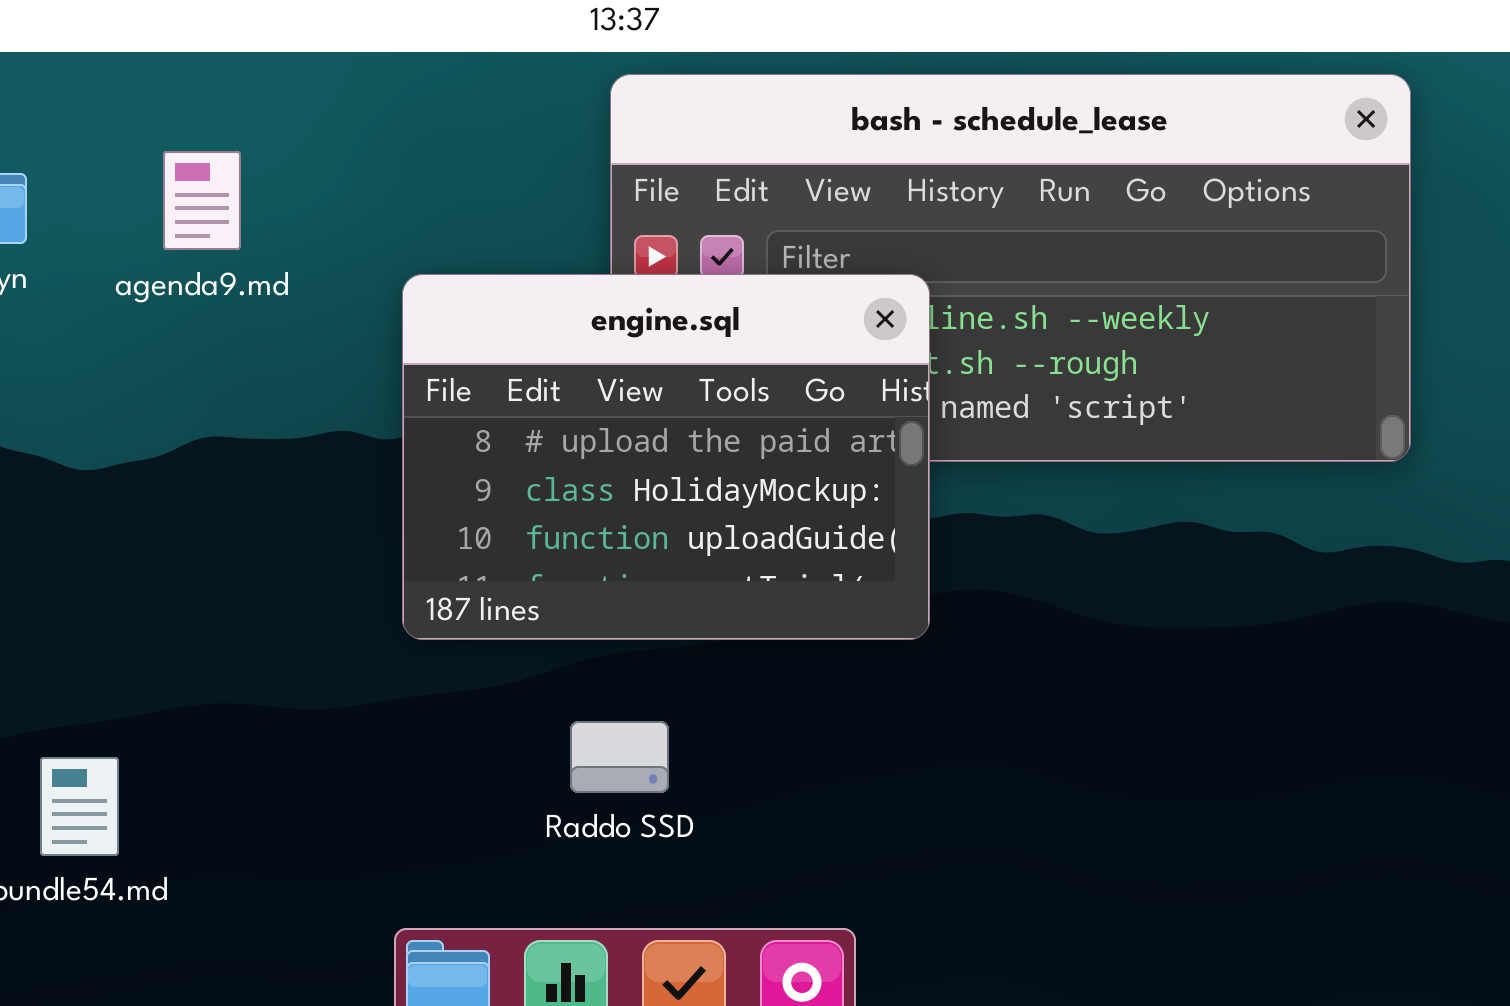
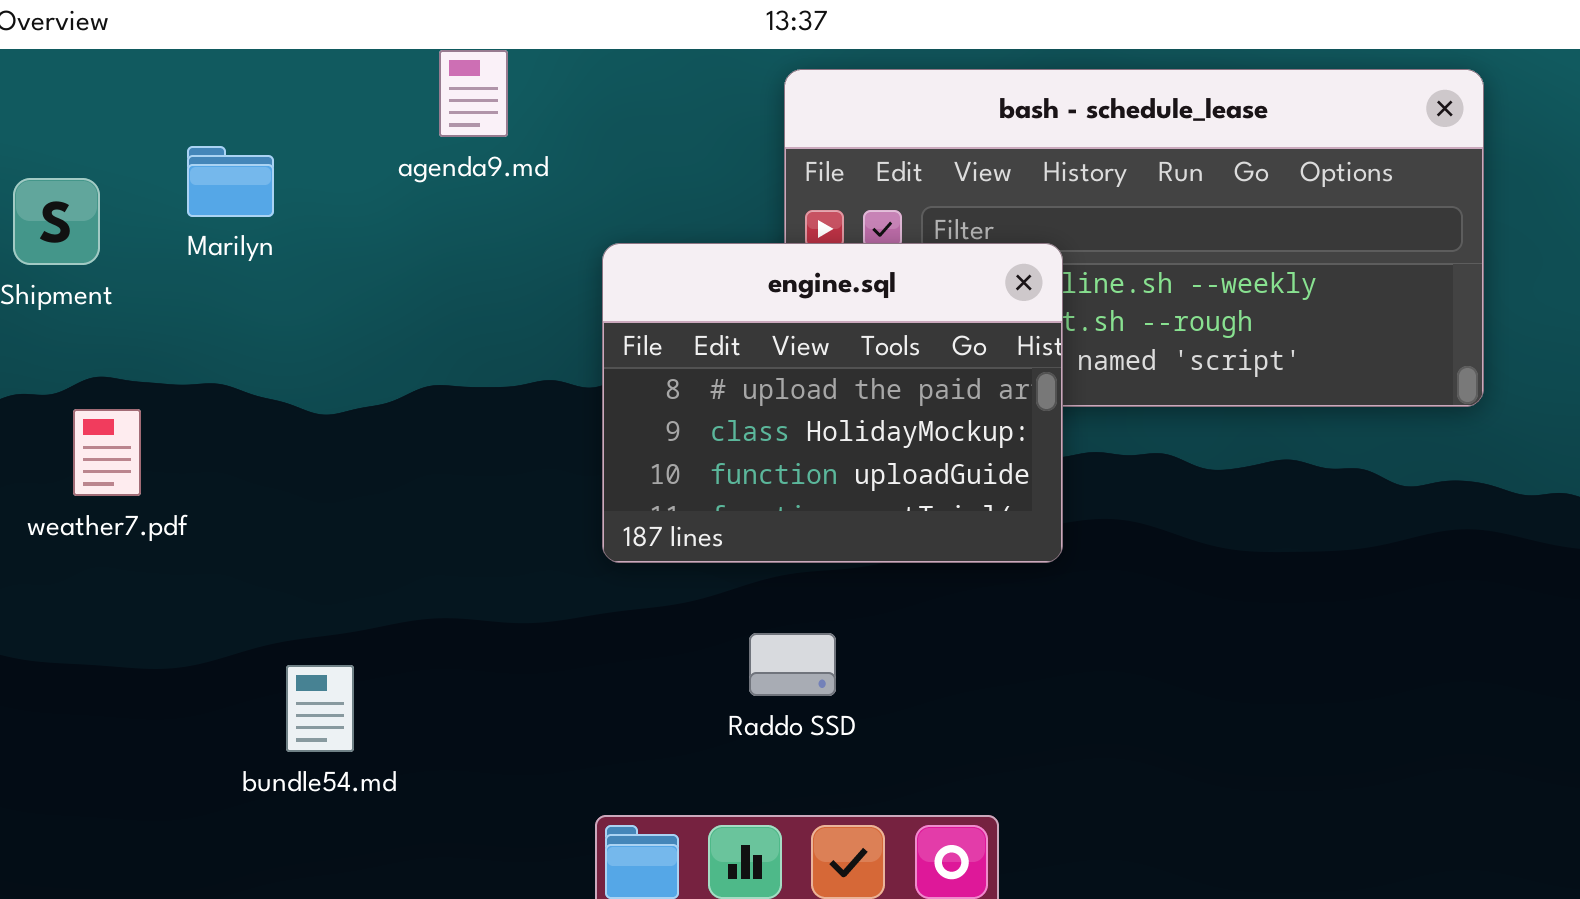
agenda9.md: [163,151,241,250] -> [439,50,508,137], moved

